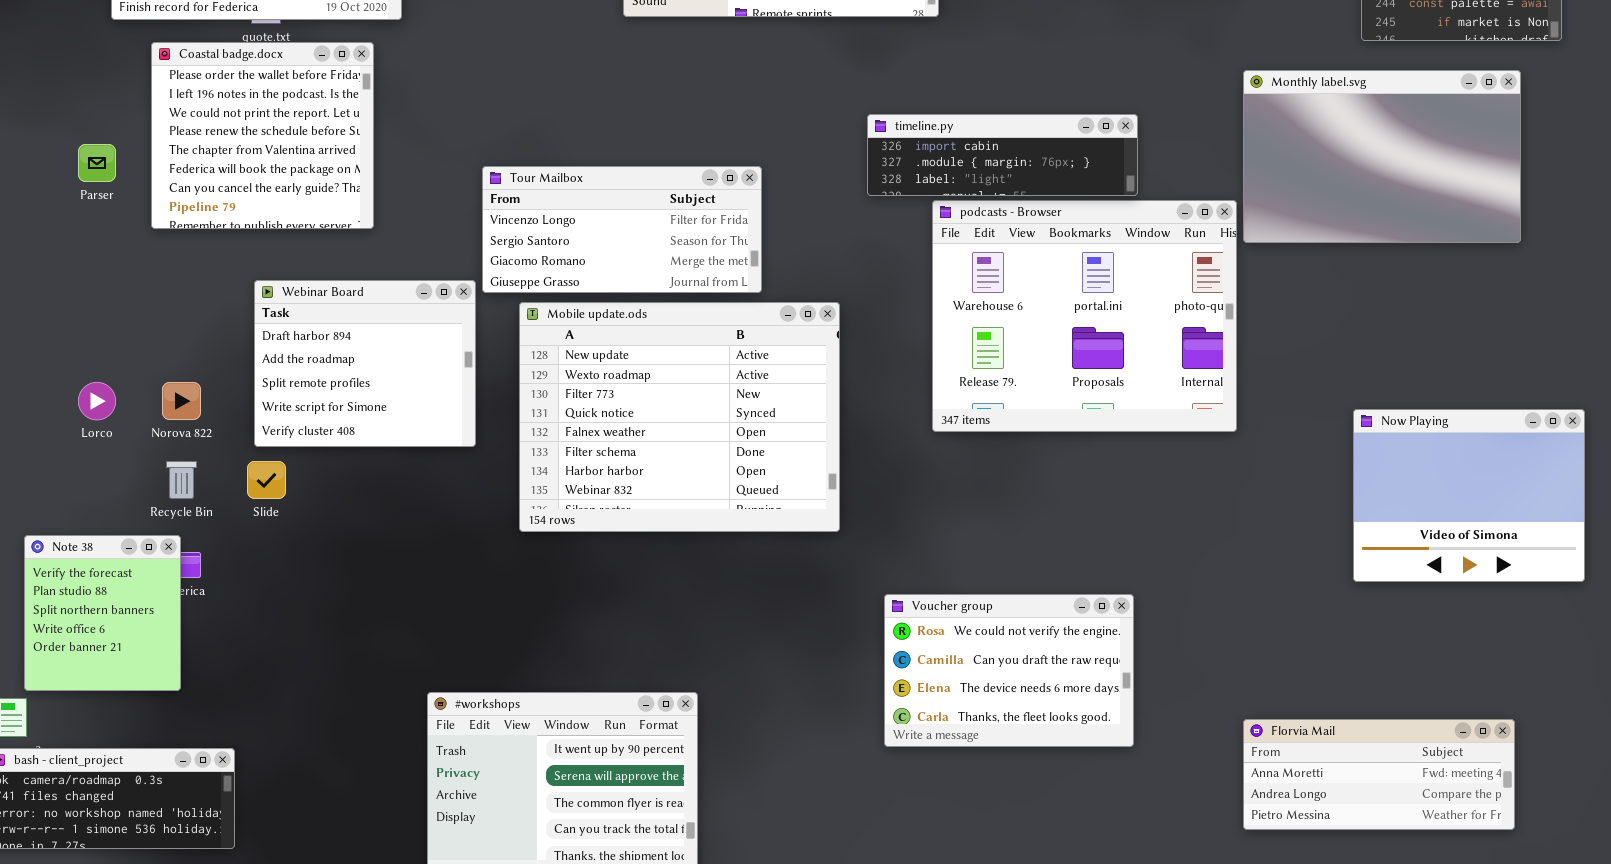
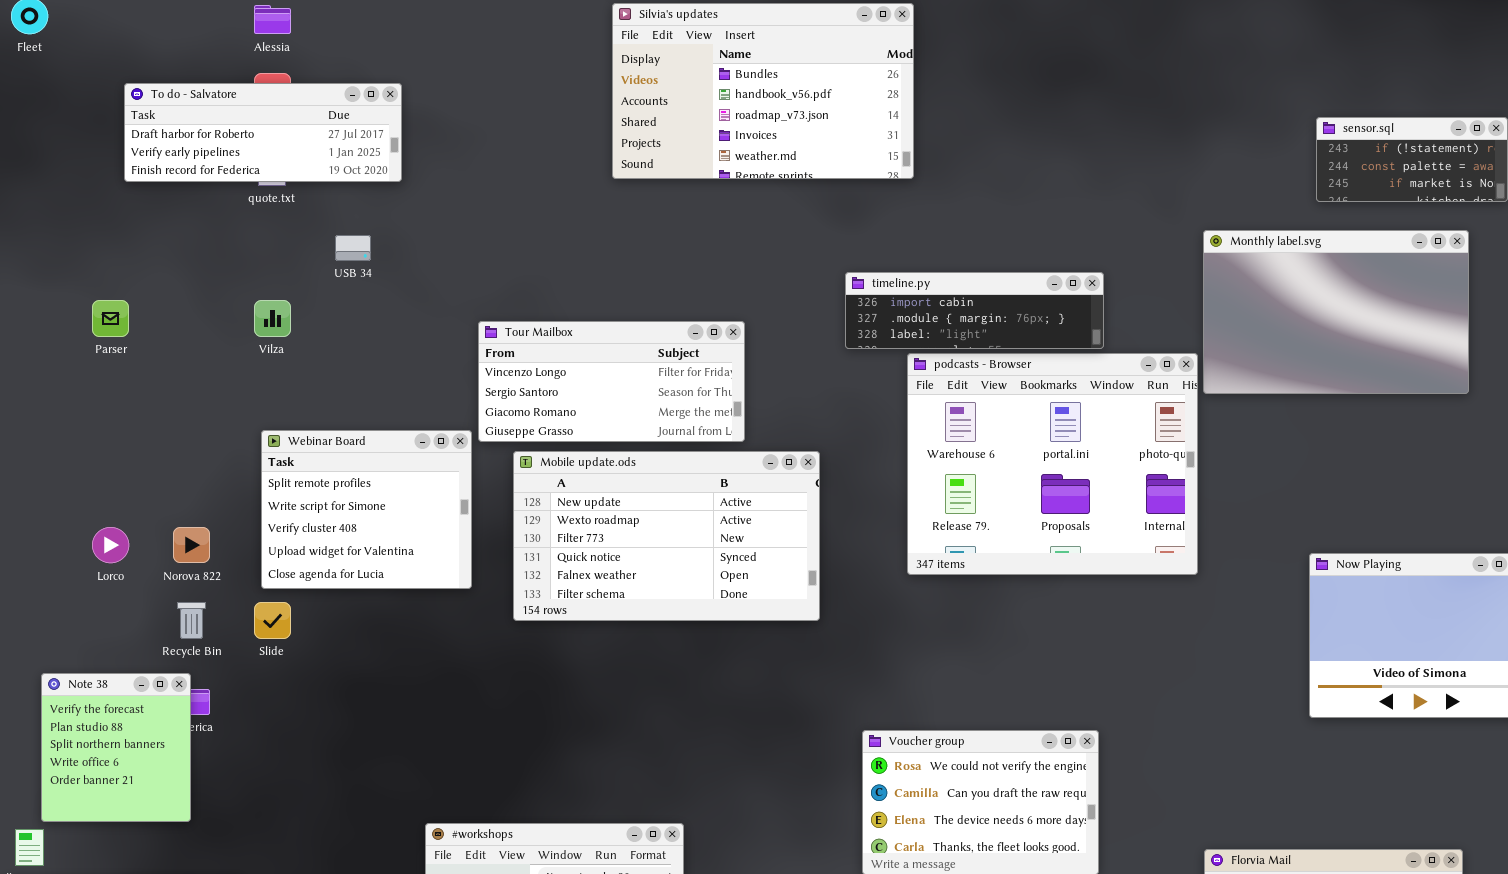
Coastal badge.docx: [151,42,374,229] -> none, closed
Webinar Board: [254,280,476,447] -> [261,430,472,589], scrolled down 2 rows
Mobile update.ods: [519,302,840,532] -> [513,451,820,621], resized

